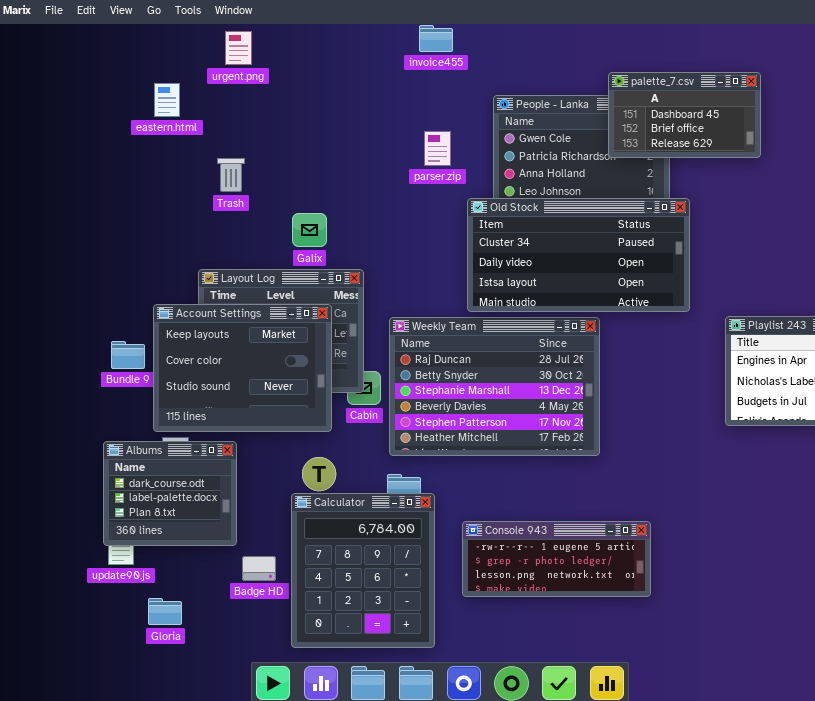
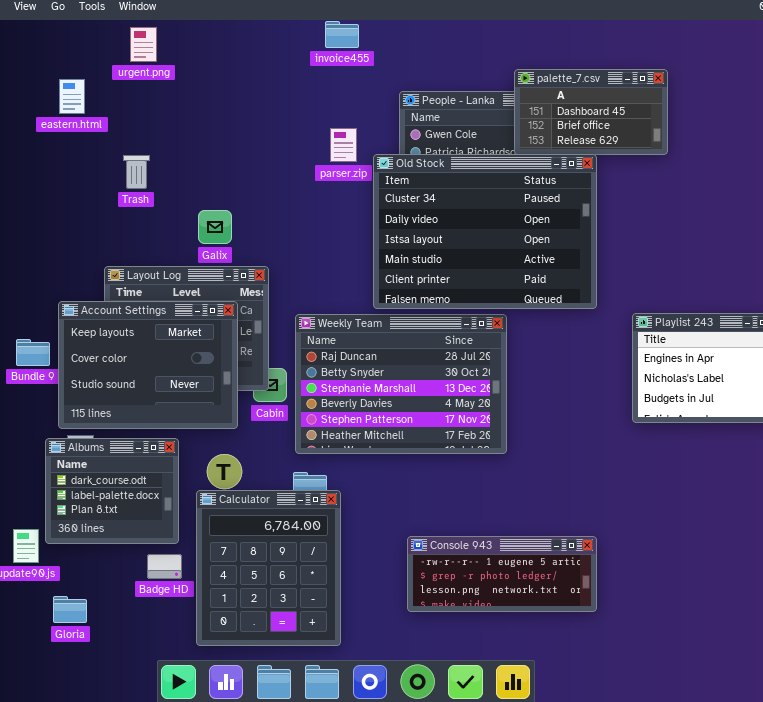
Old Stock: [467,198,690,312] -> [373,154,597,309], resized
Albums: [103,441,237,546] -> [45,438,179,544], moved
Console 943: [462,521,651,597] -> [407,536,597,612], moved

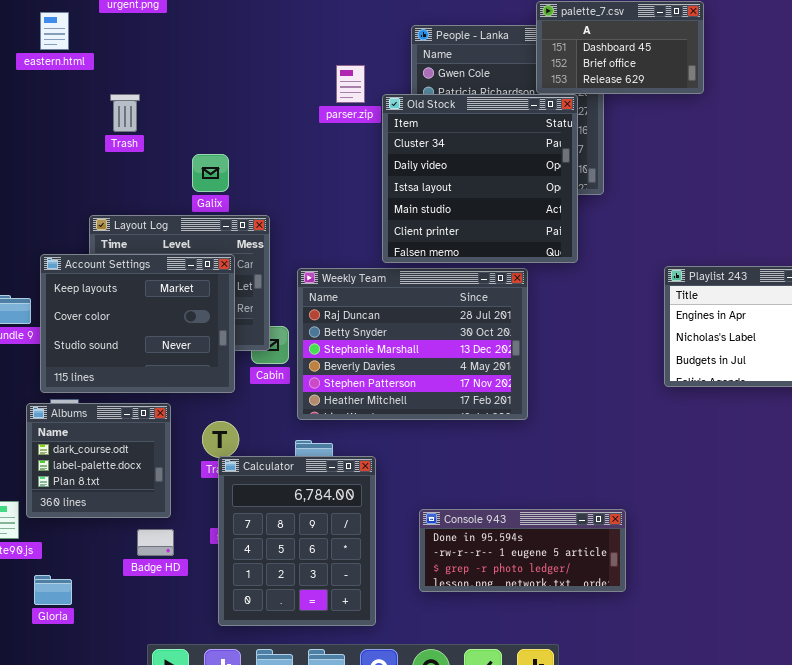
Old Stock: [373,154,597,309] -> [382,94,578,263], resized
Calculator: [196,490,341,646] -> [218,456,376,626], moved
Console 943: [407,536,597,612] -> [419,509,626,592], scrolled up 1 row

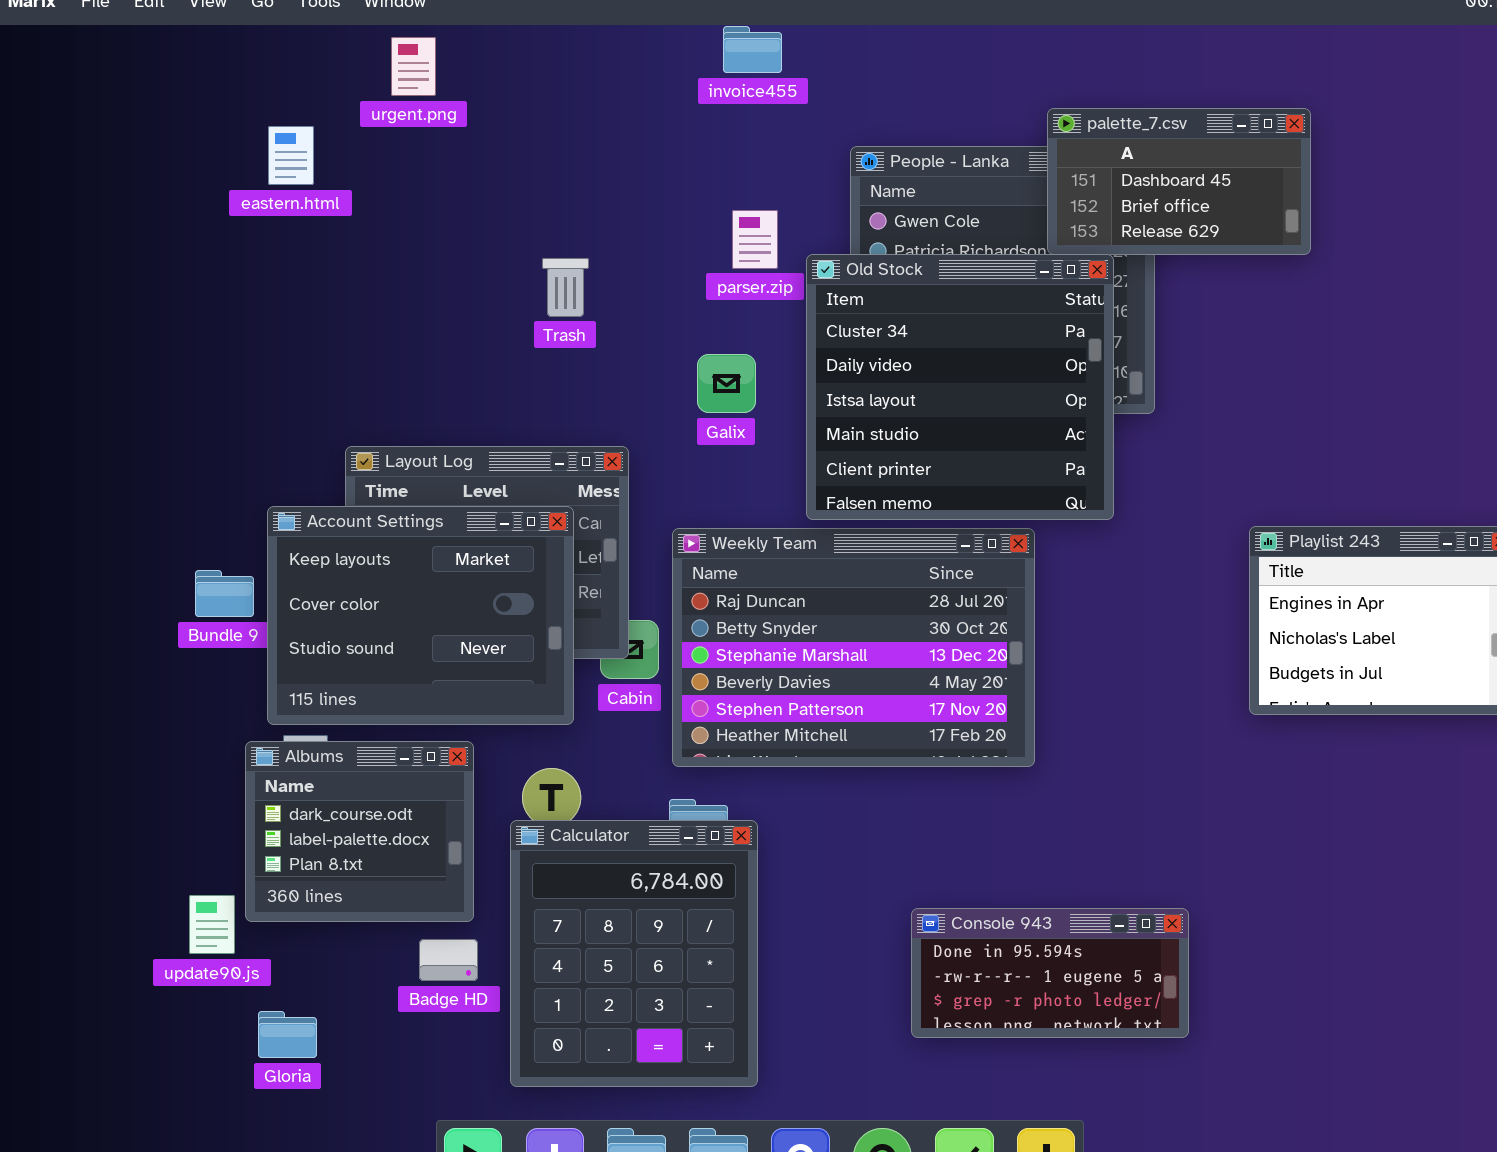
Trash: [110,94,140,132] -> [542,258,589,317], moved
Galix: [192,154,229,192] -> [697,354,756,413], moved
Calculator: [218,456,376,626] -> [510,820,758,1087], moved
Console 943: [419,509,626,592] -> [911,908,1189,1038], resized

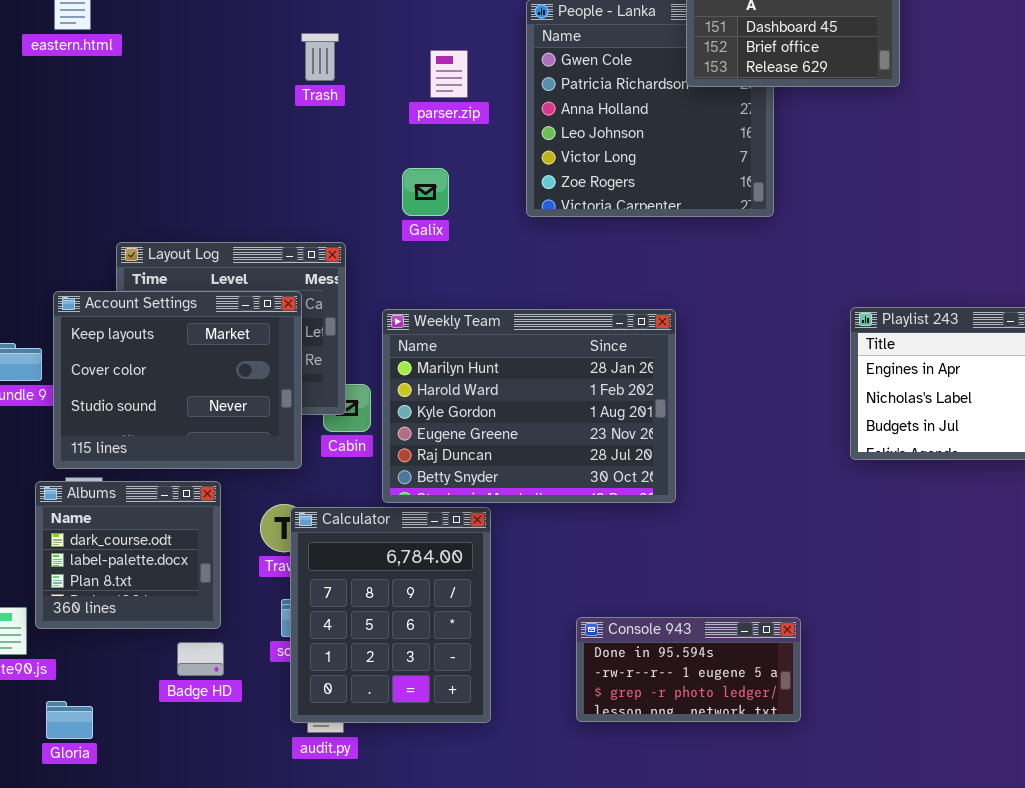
Old Stock: [806,254,1114,520] -> none, closed
Trash: [542,258,589,317] -> [301,33,339,81], moved
Weekly Team: [672,528,1035,767] -> [382,309,676,503], scrolled up 4 rows
Calculator: [510,820,758,1087] -> [290,507,491,723], moved

